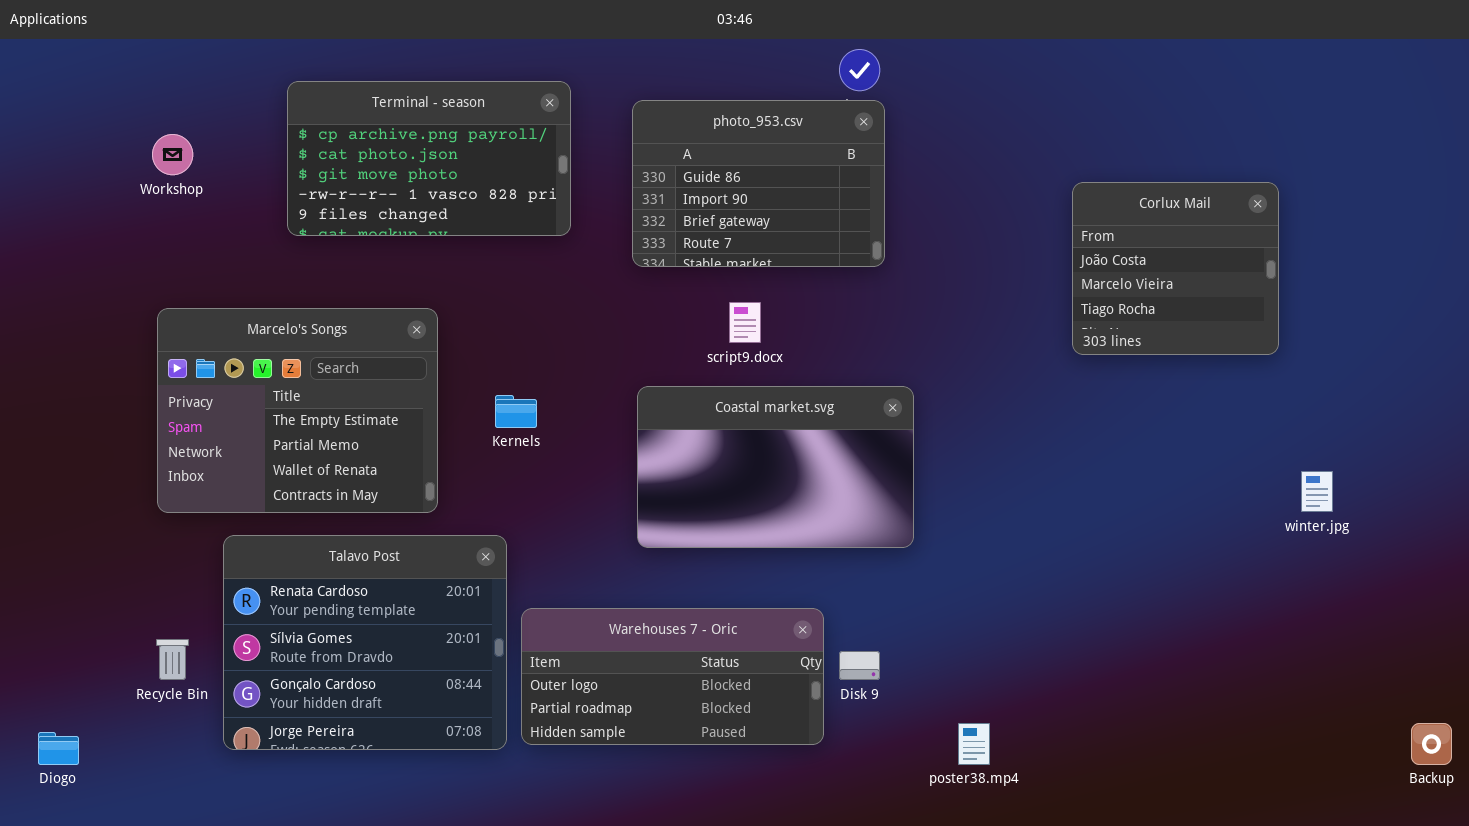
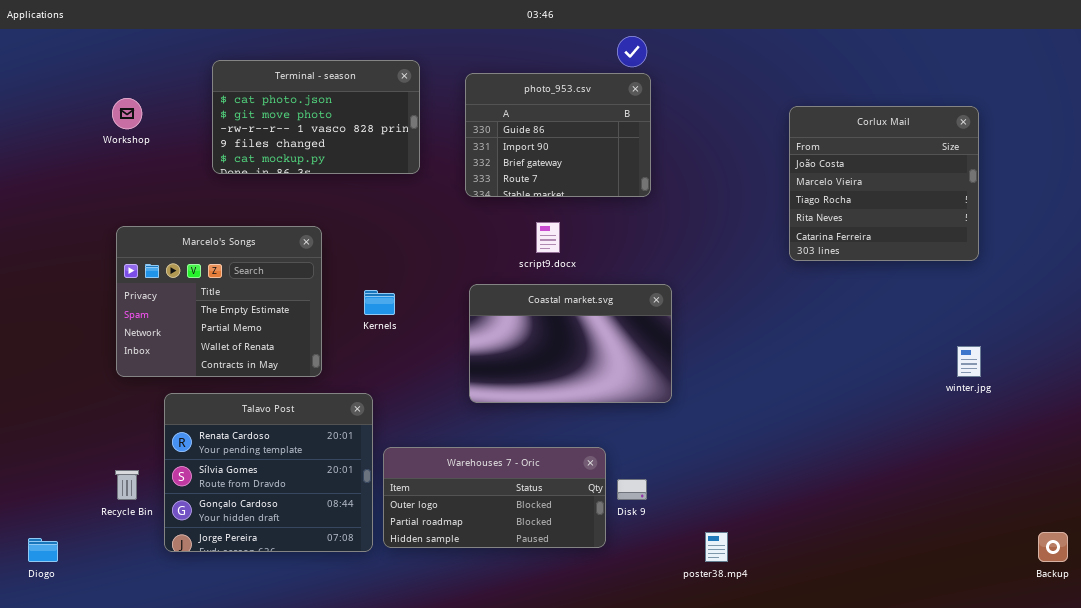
Terminal - season: [287,81,571,236] -> [212,60,420,174], scrolled down 1 row
Corlux Mail: [1072,182,1279,355] -> [789,106,979,261], resized

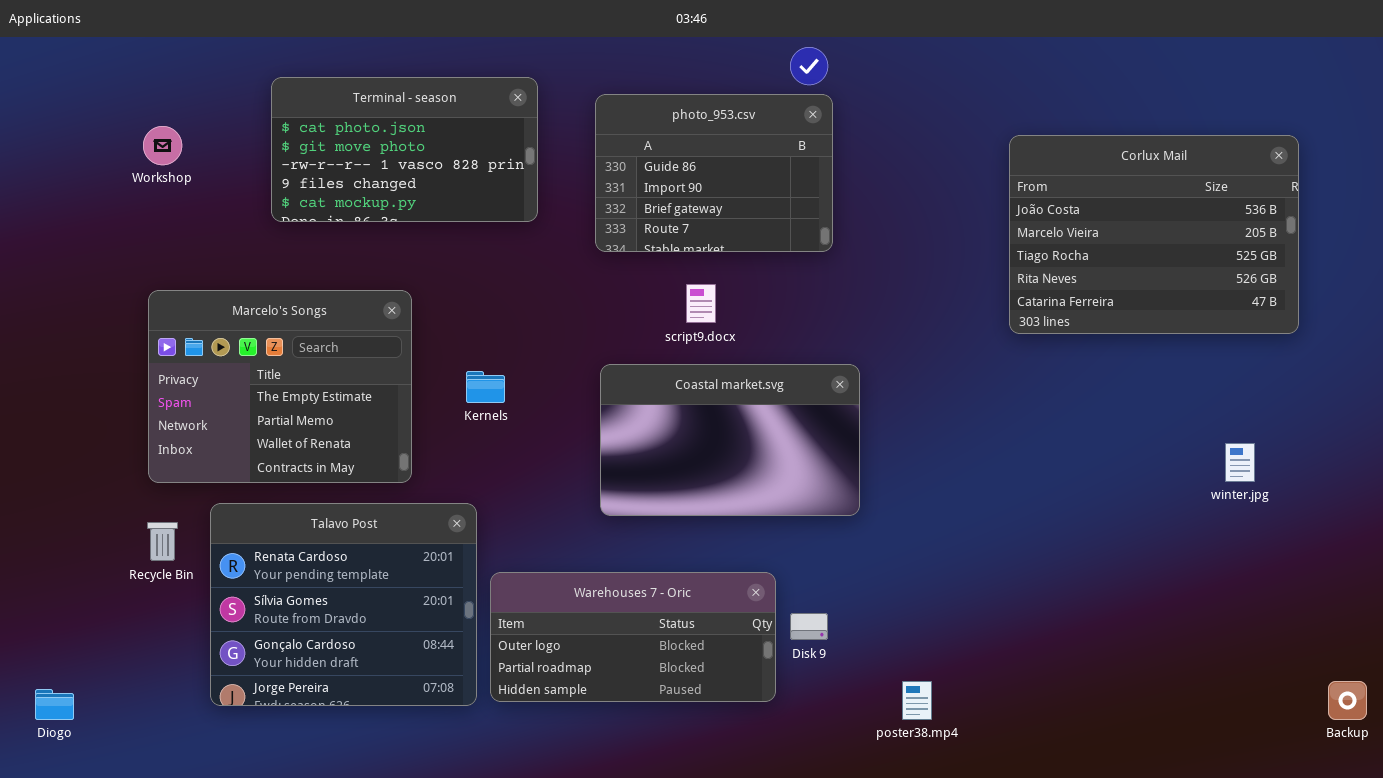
Corlux Mail: [789,106,979,261] -> [1009,135,1299,334], resized
Recycle Bin: [115,470,139,500] -> [147,522,178,561], moved

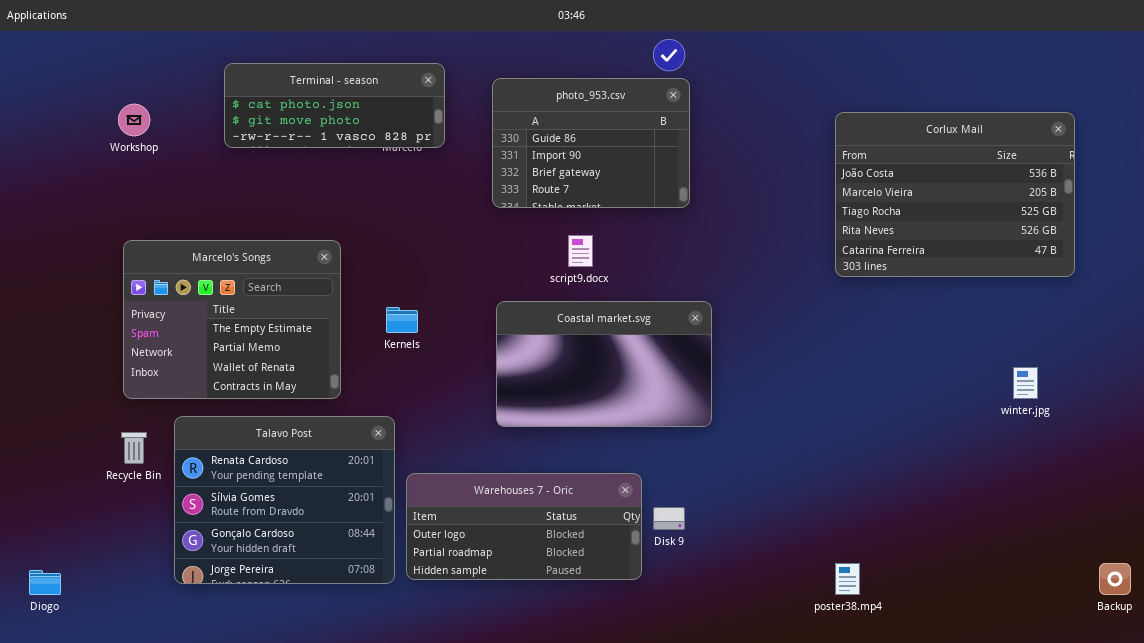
Terminal - season: [271,77,538,222] -> [224,63,445,148], resized
poster38.mp4: [902,681,932,720] -> [835,563,860,595], moved

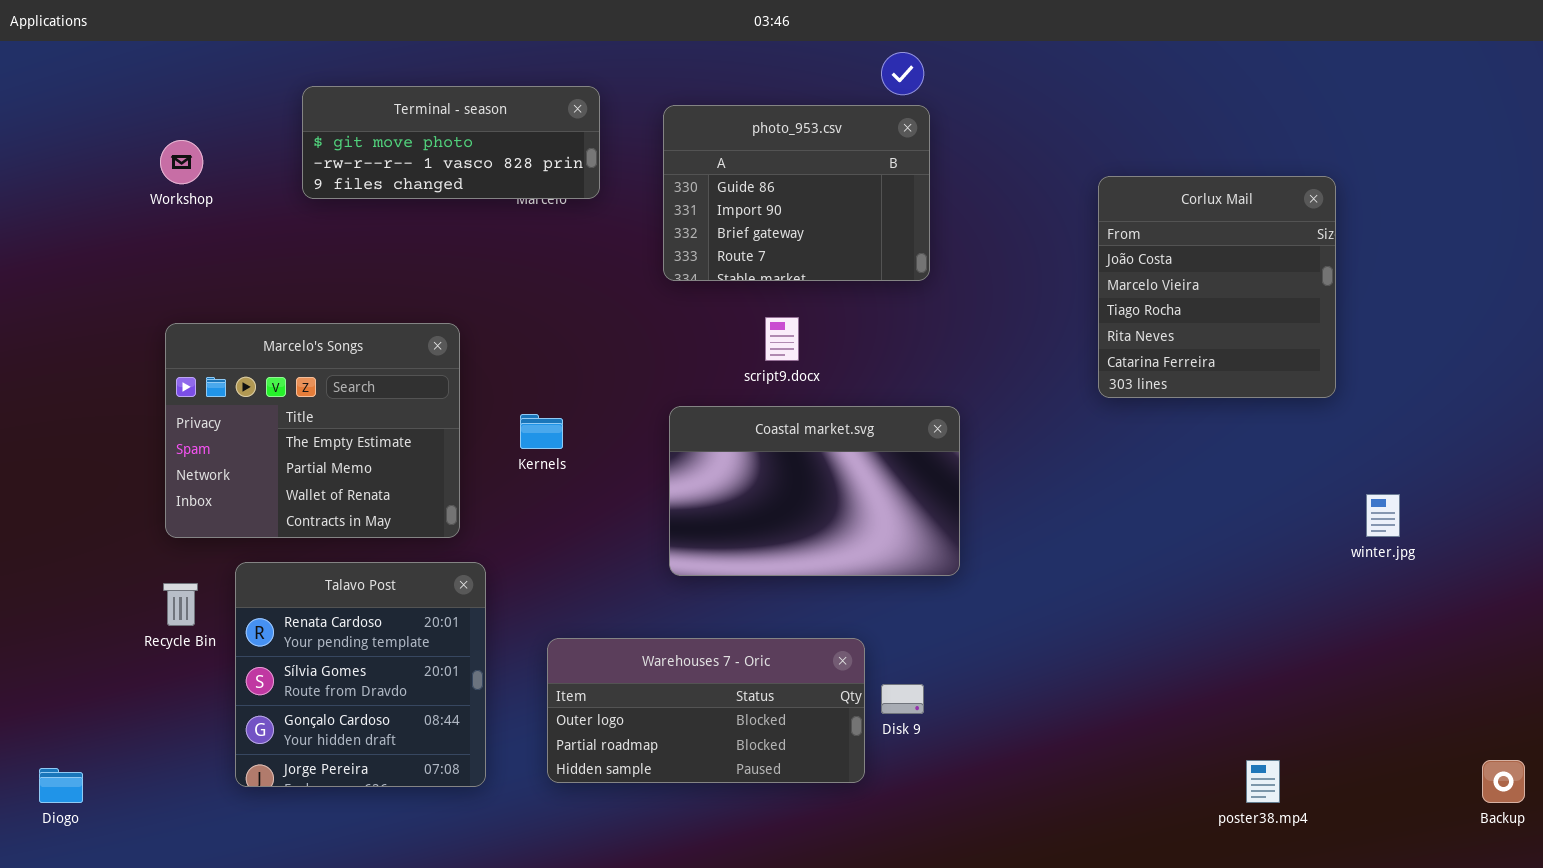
Terminal - season: [224,63,445,148] -> [302,86,600,199], scrolled down 1 row
Corlux Mail: [835,112,1075,277] -> [1098,176,1336,398], moved, resized
Talavo Post: [174,416,395,584] -> [235,562,486,787], resized
poster38.mp4: [835,563,860,595] -> [1246,760,1280,803], moved

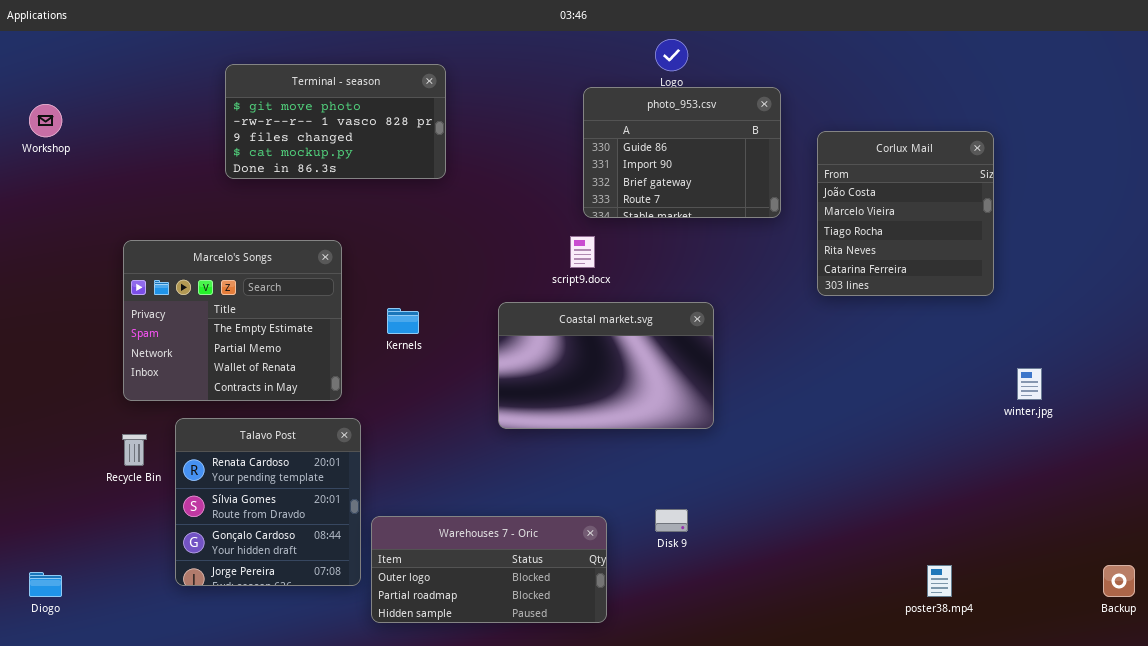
Terminal - season: [302,86,600,199] -> [225,64,446,179], resized
photo_953.csv: [663,105,930,281] -> [583,87,781,218], moved
Workshop: [160,140,203,184] -> [29,104,62,137], moved
Warehouses 7 - Oric: [547,638,865,783] -> [371,516,607,623], moved

